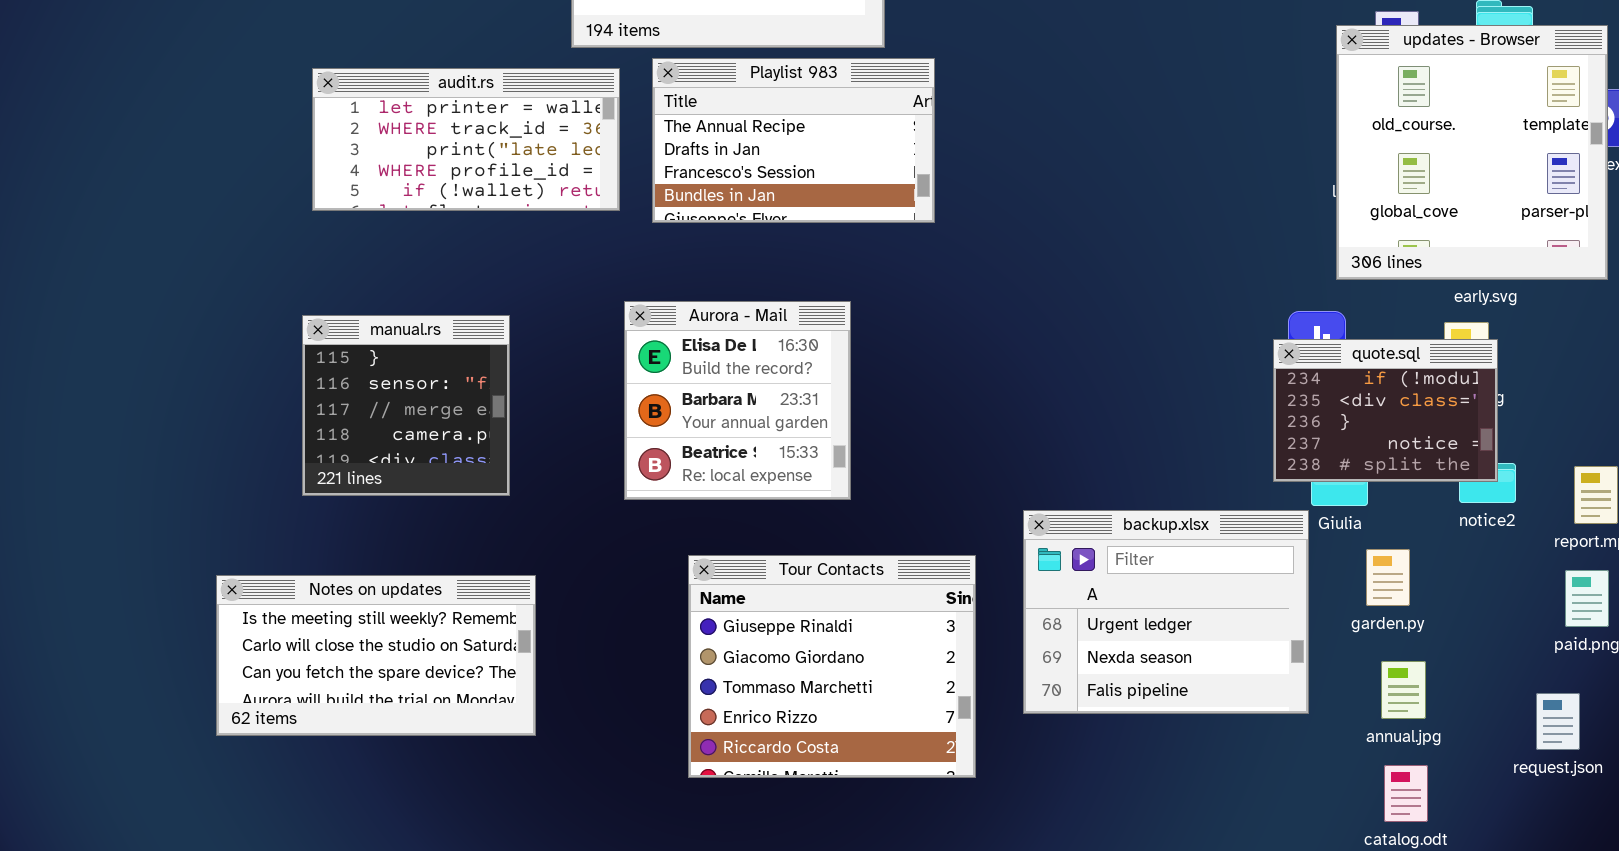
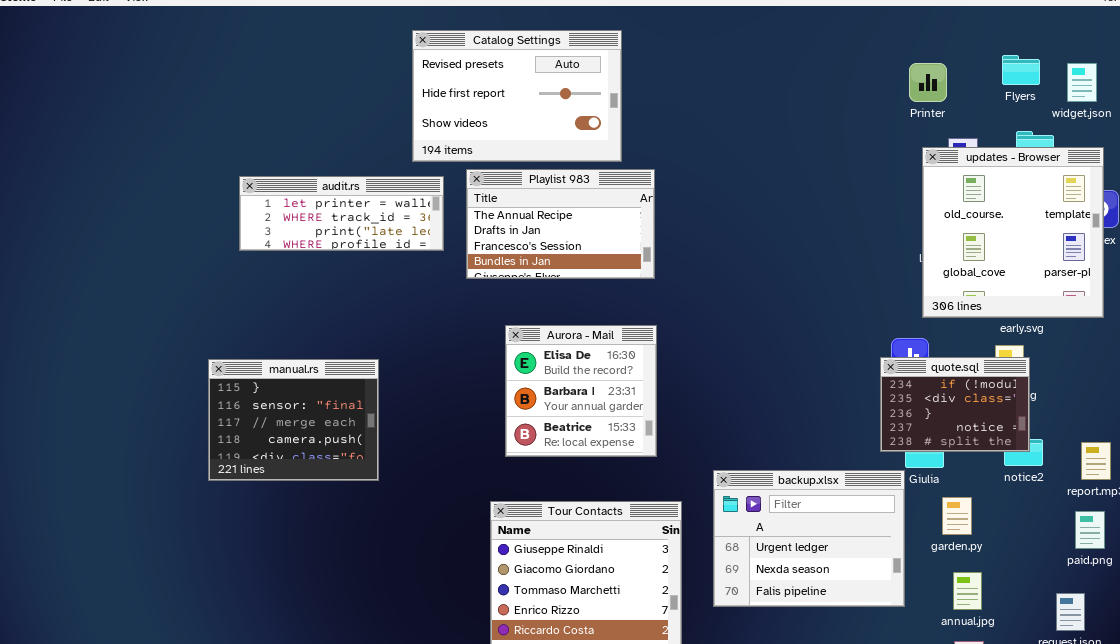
audit.rs: [312,68,620,211] -> [239,176,444,251], resized
Aurora - Mail: [624,301,851,500] -> [505,325,657,457], moved
manual.rs: [302,315,510,496] -> [208,359,379,481], moved, resized
Notes on updates: [216,575,536,736] -> none, closed

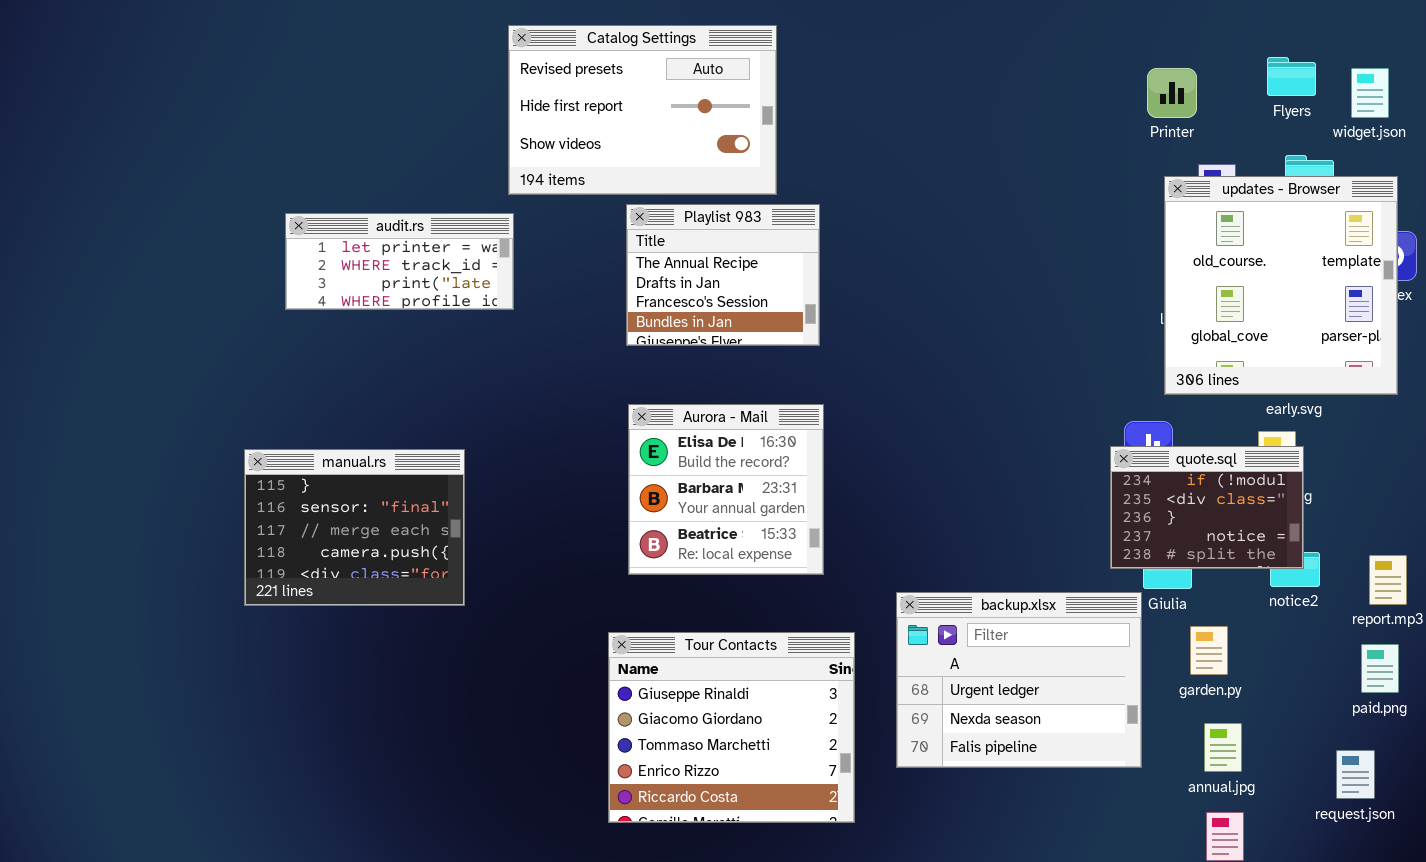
Playlist 983: [466,169,655,279] -> [626,204,820,346], resized
audit.rs: [239,176,444,251] -> [285,213,514,310], resized

